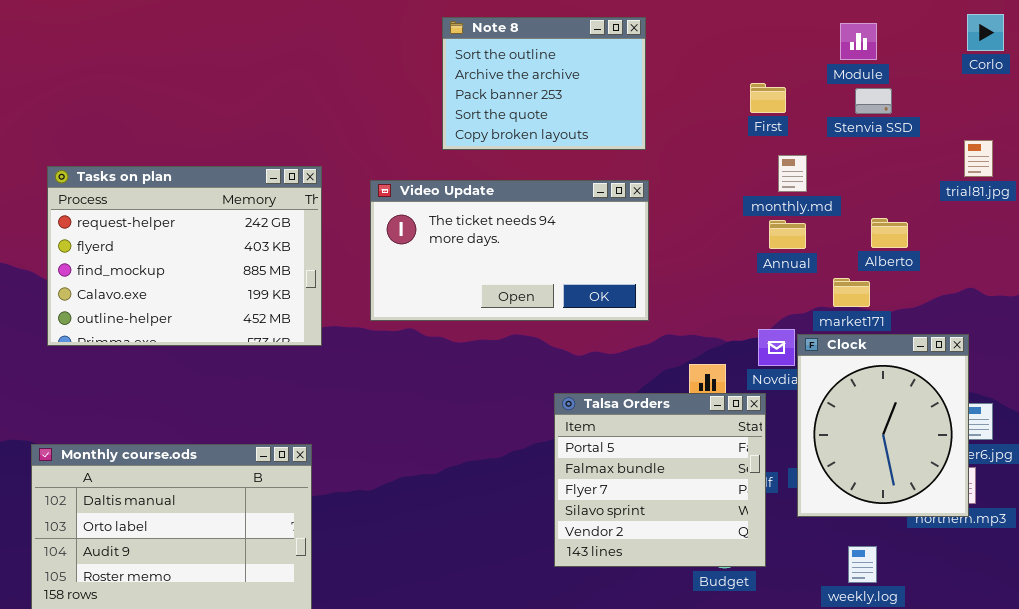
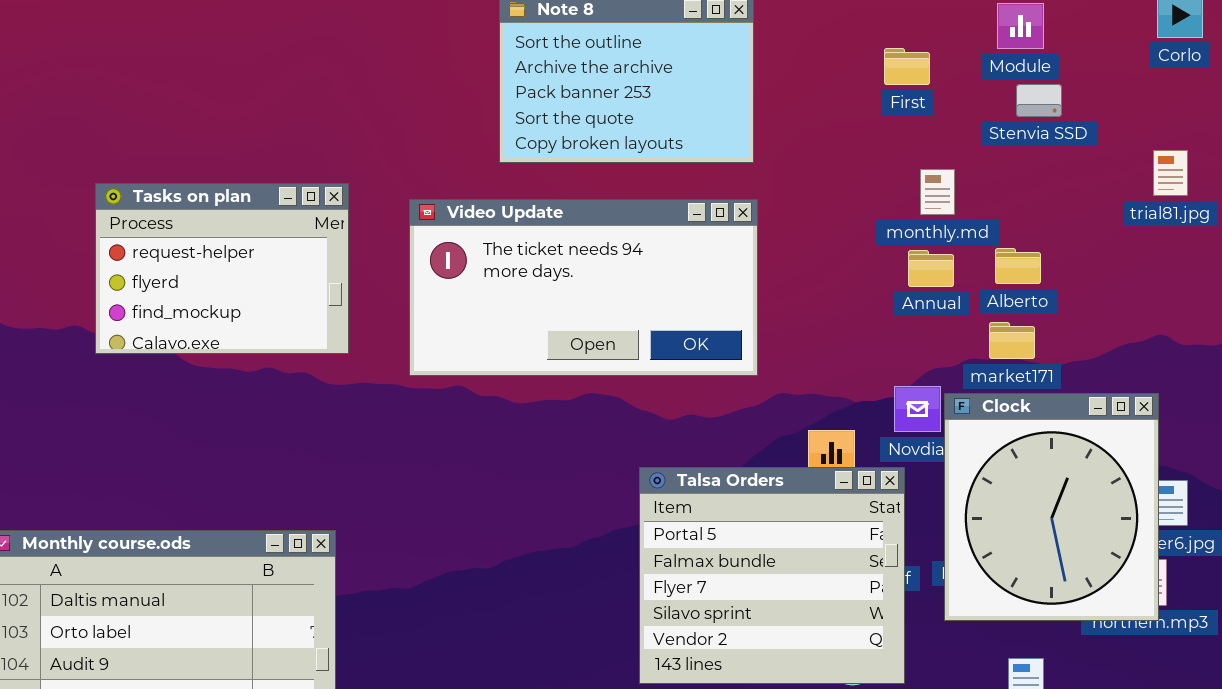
First: [750,83,786,113] -> [884,48,930,85], moved
Tasks on plan: [47,166,322,346] -> [95,183,349,354], resized
Alberto: [871,218,908,248] -> [995,248,1041,284], moved

